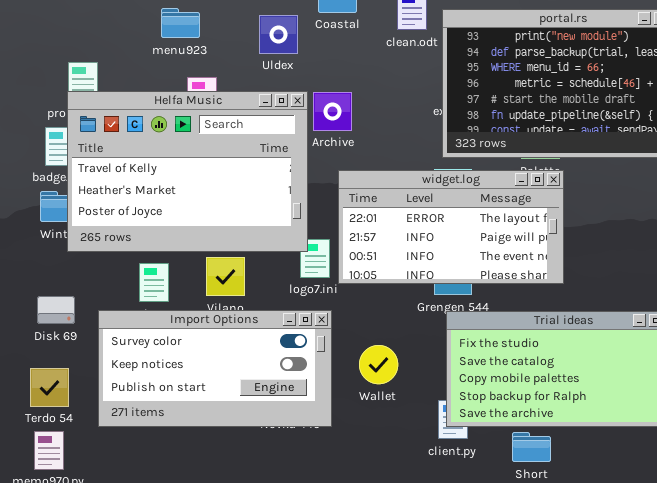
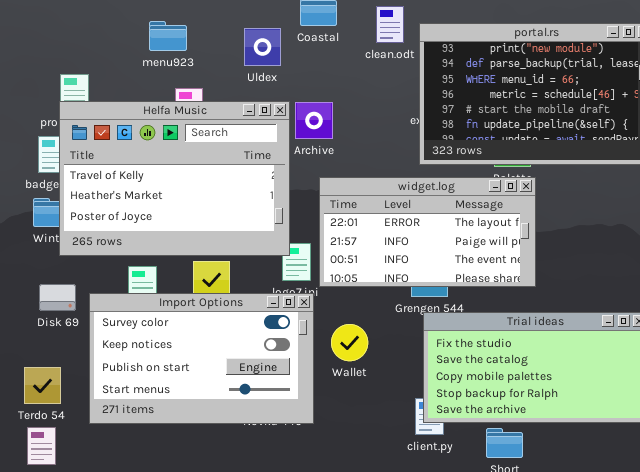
Disk 69: [37,296,75,324] -> [39,284,76,311], moved
Import Options: [98,310,332,427] -> [89,293,314,424], resized
Wallet: [359,345,398,384] -> [331,324,368,361], moved

